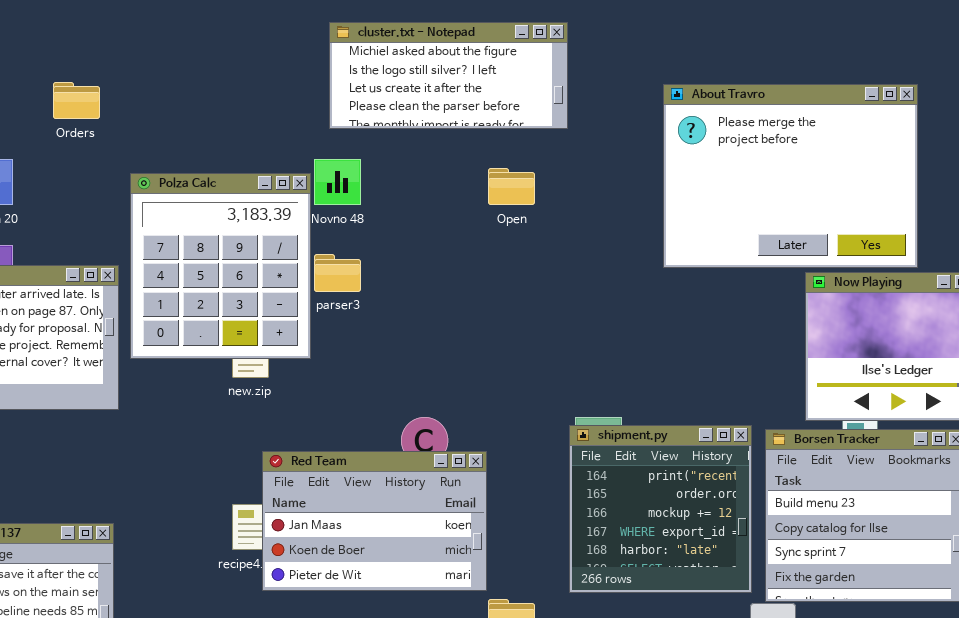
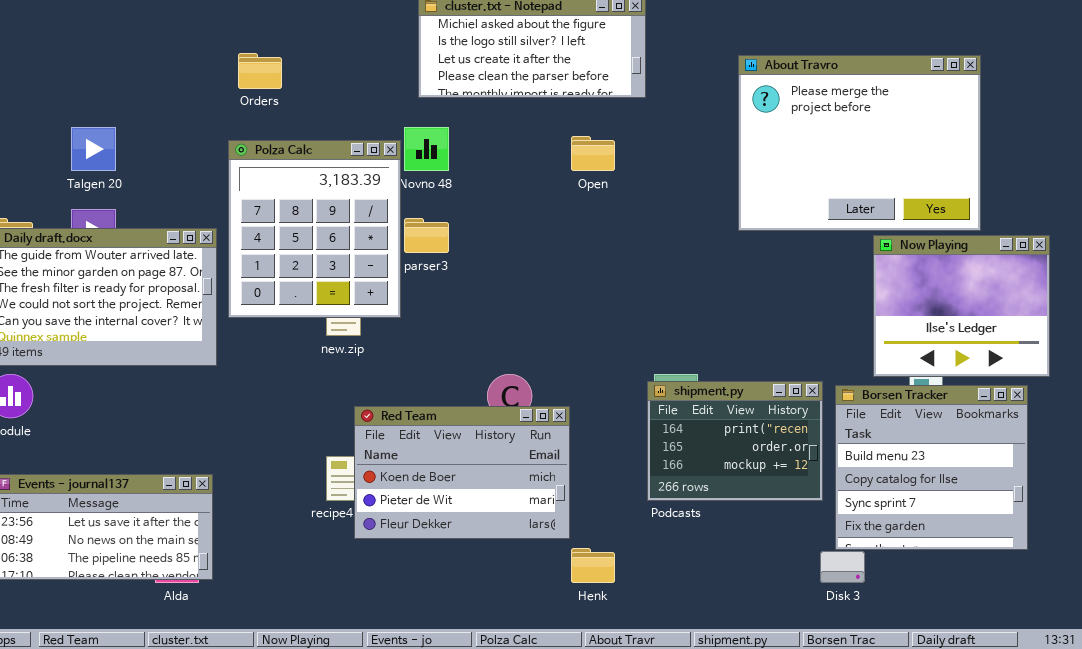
Orders: [53,82,100,119] -> [238,53,282,89], moved
shipment.py: [569,425,752,593] -> [647,381,823,501], resized
Red Team: [262,451,487,591] -> [354,406,570,539], scrolled down 1 row

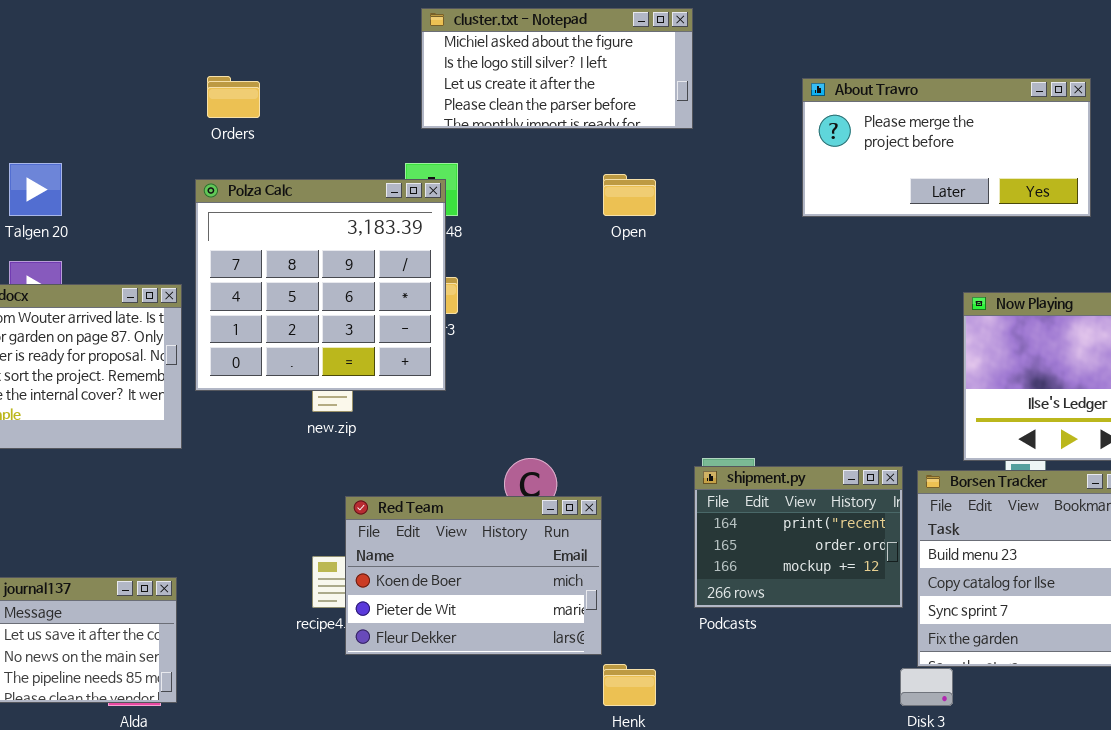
About Travro: [738,55,981,231] -> [802,78,1091,217], resized
Polza Calc: [228,140,401,318] -> [195,179,446,391], resized

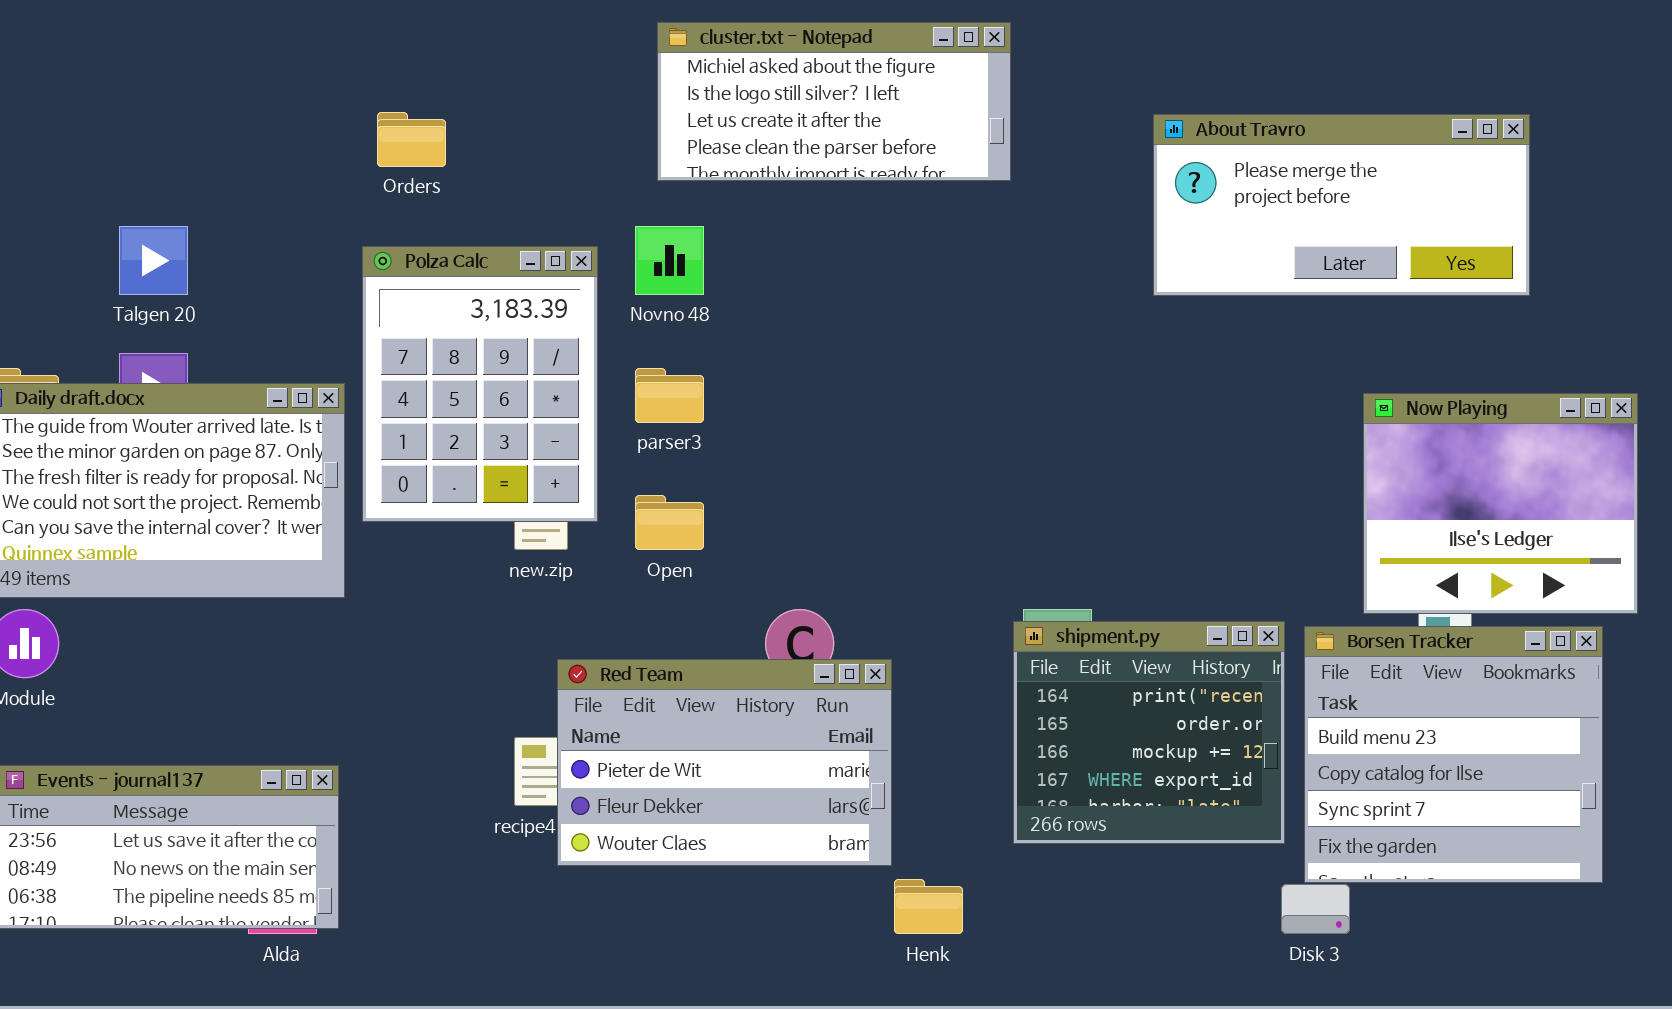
Open: [603,174,656,216] -> [635,495,704,550], moved
Polza Calc: [195,179,446,391] -> [362,246,598,522], resized
shipment.py: [694,466,903,608] -> [1013,621,1285,844], resized
Red Team: [345,496,602,655] -> [557,659,892,866], scrolled down 1 row

